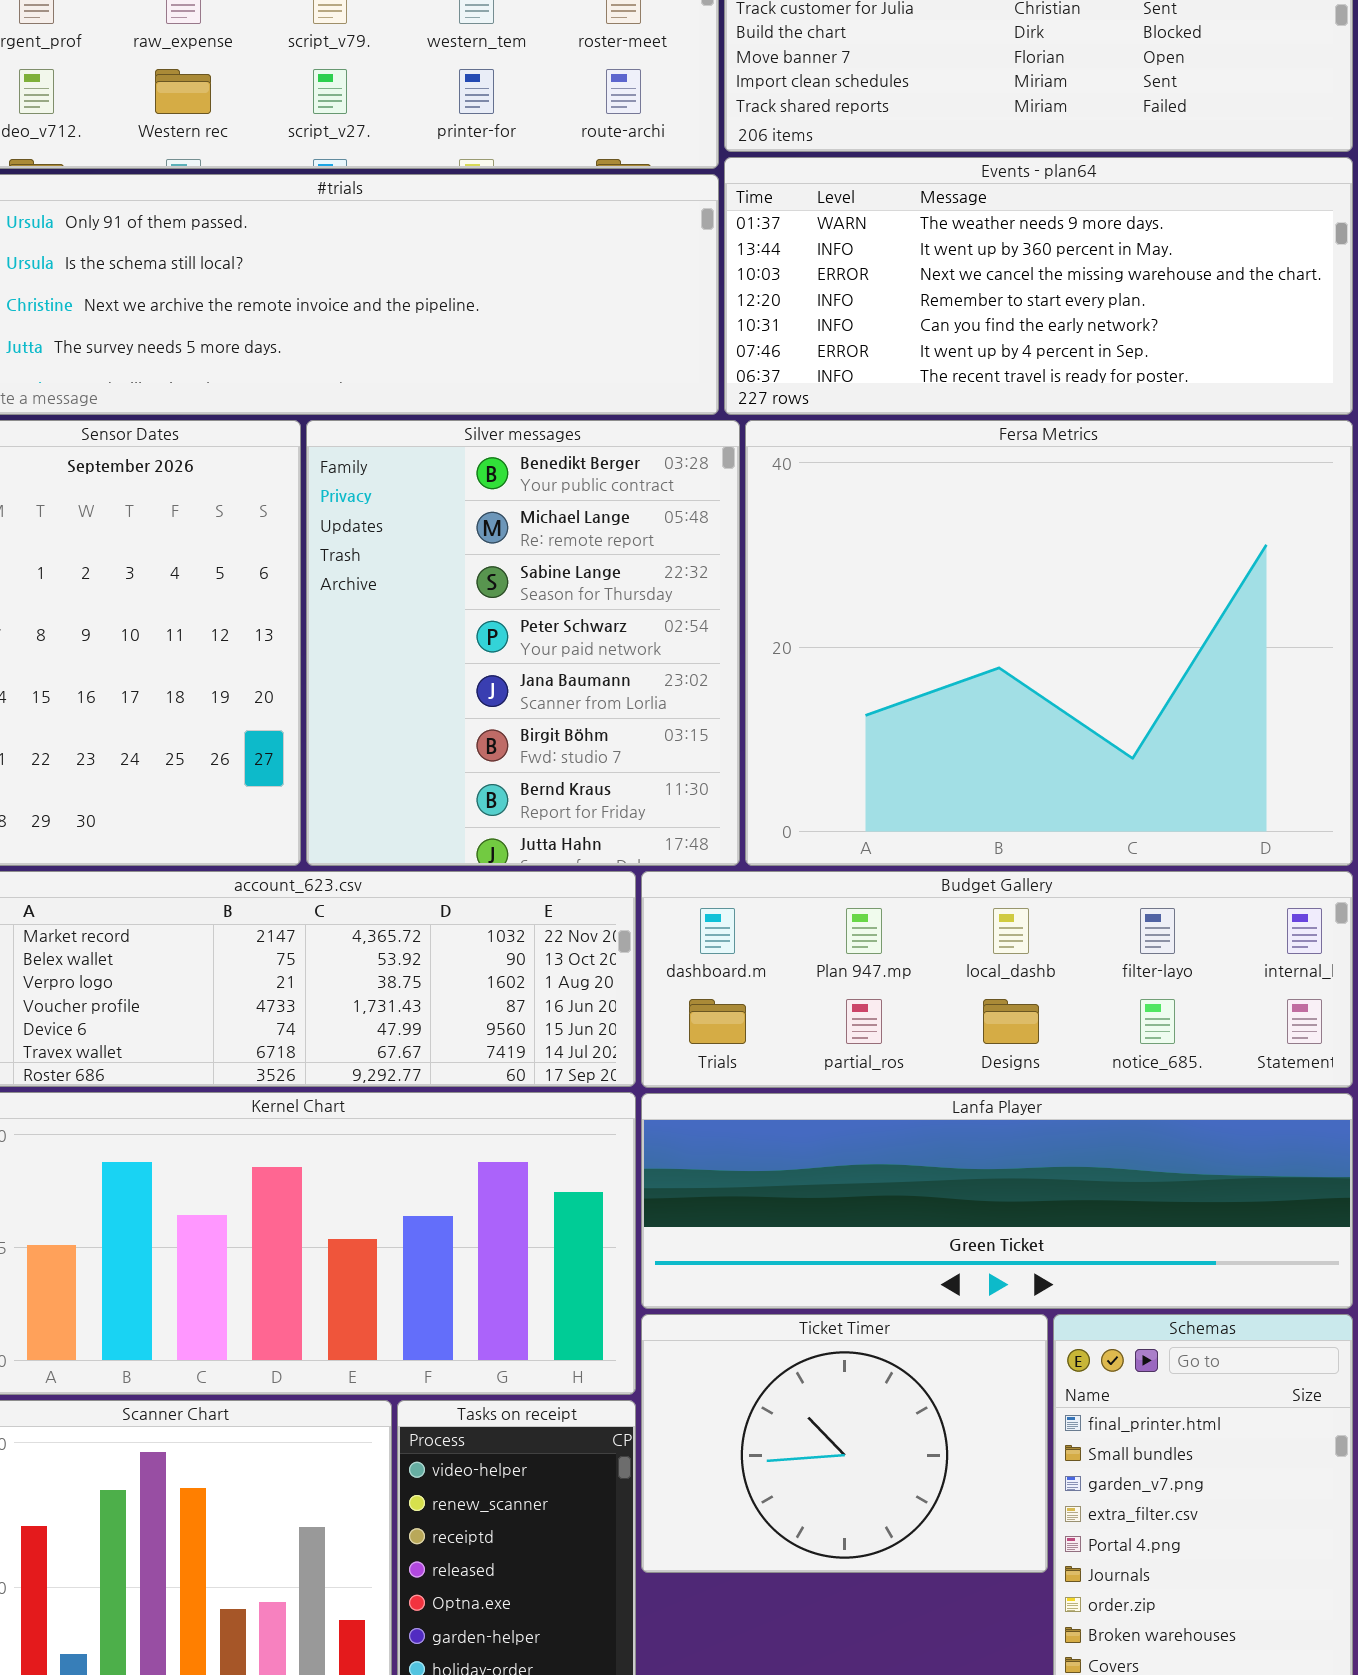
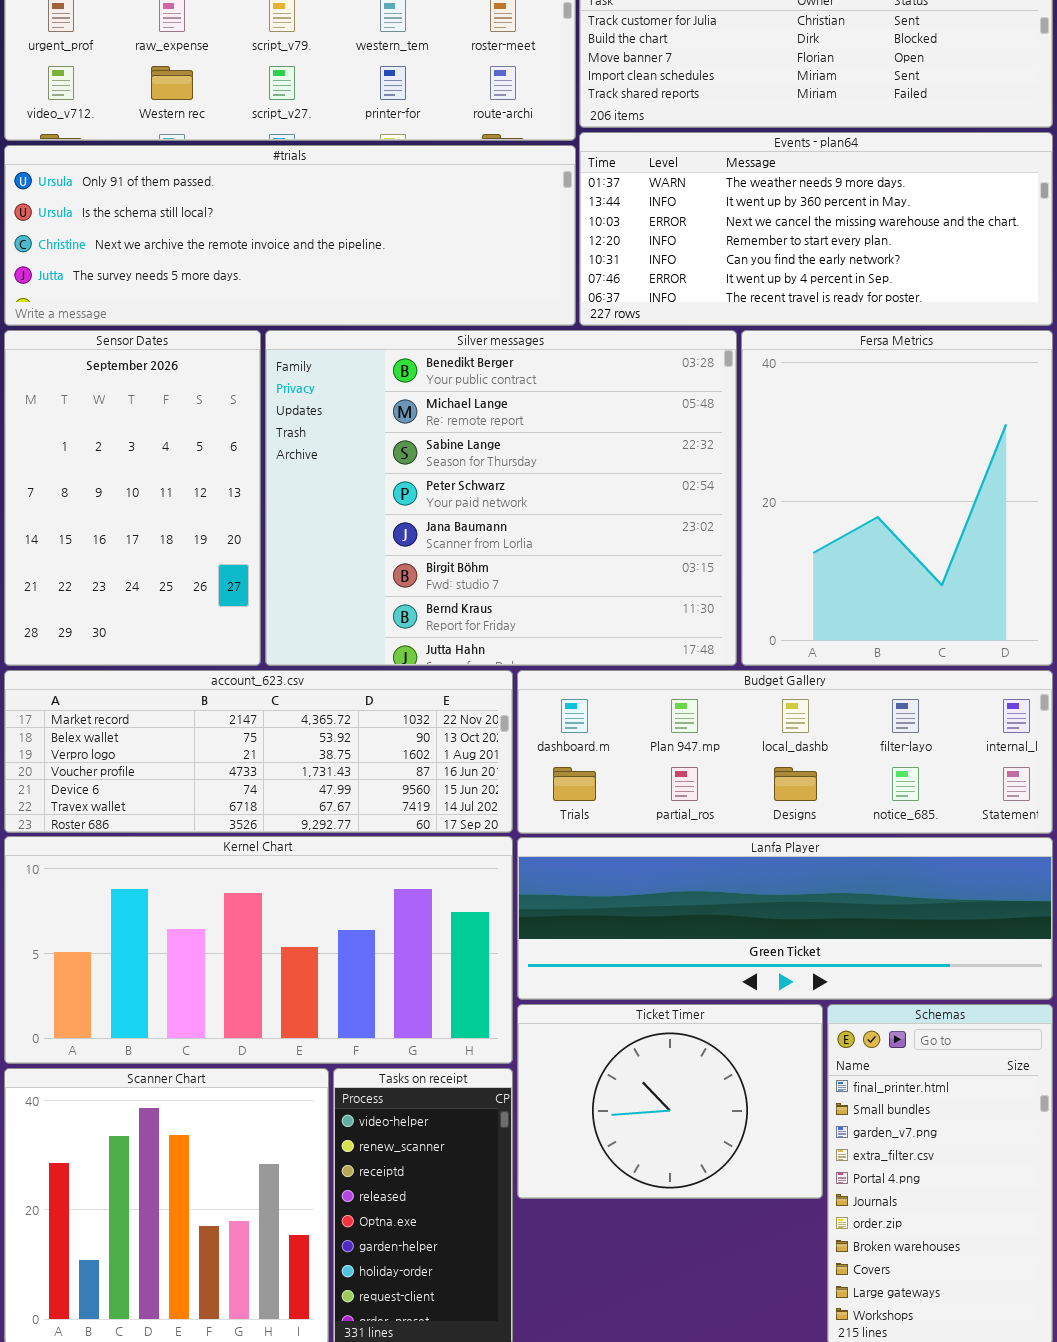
Silver messages: [306,420,740,866] -> [265,330,737,666], resized
Fersa Metrics: [745,420,1353,866] -> [741,330,1053,666], resized

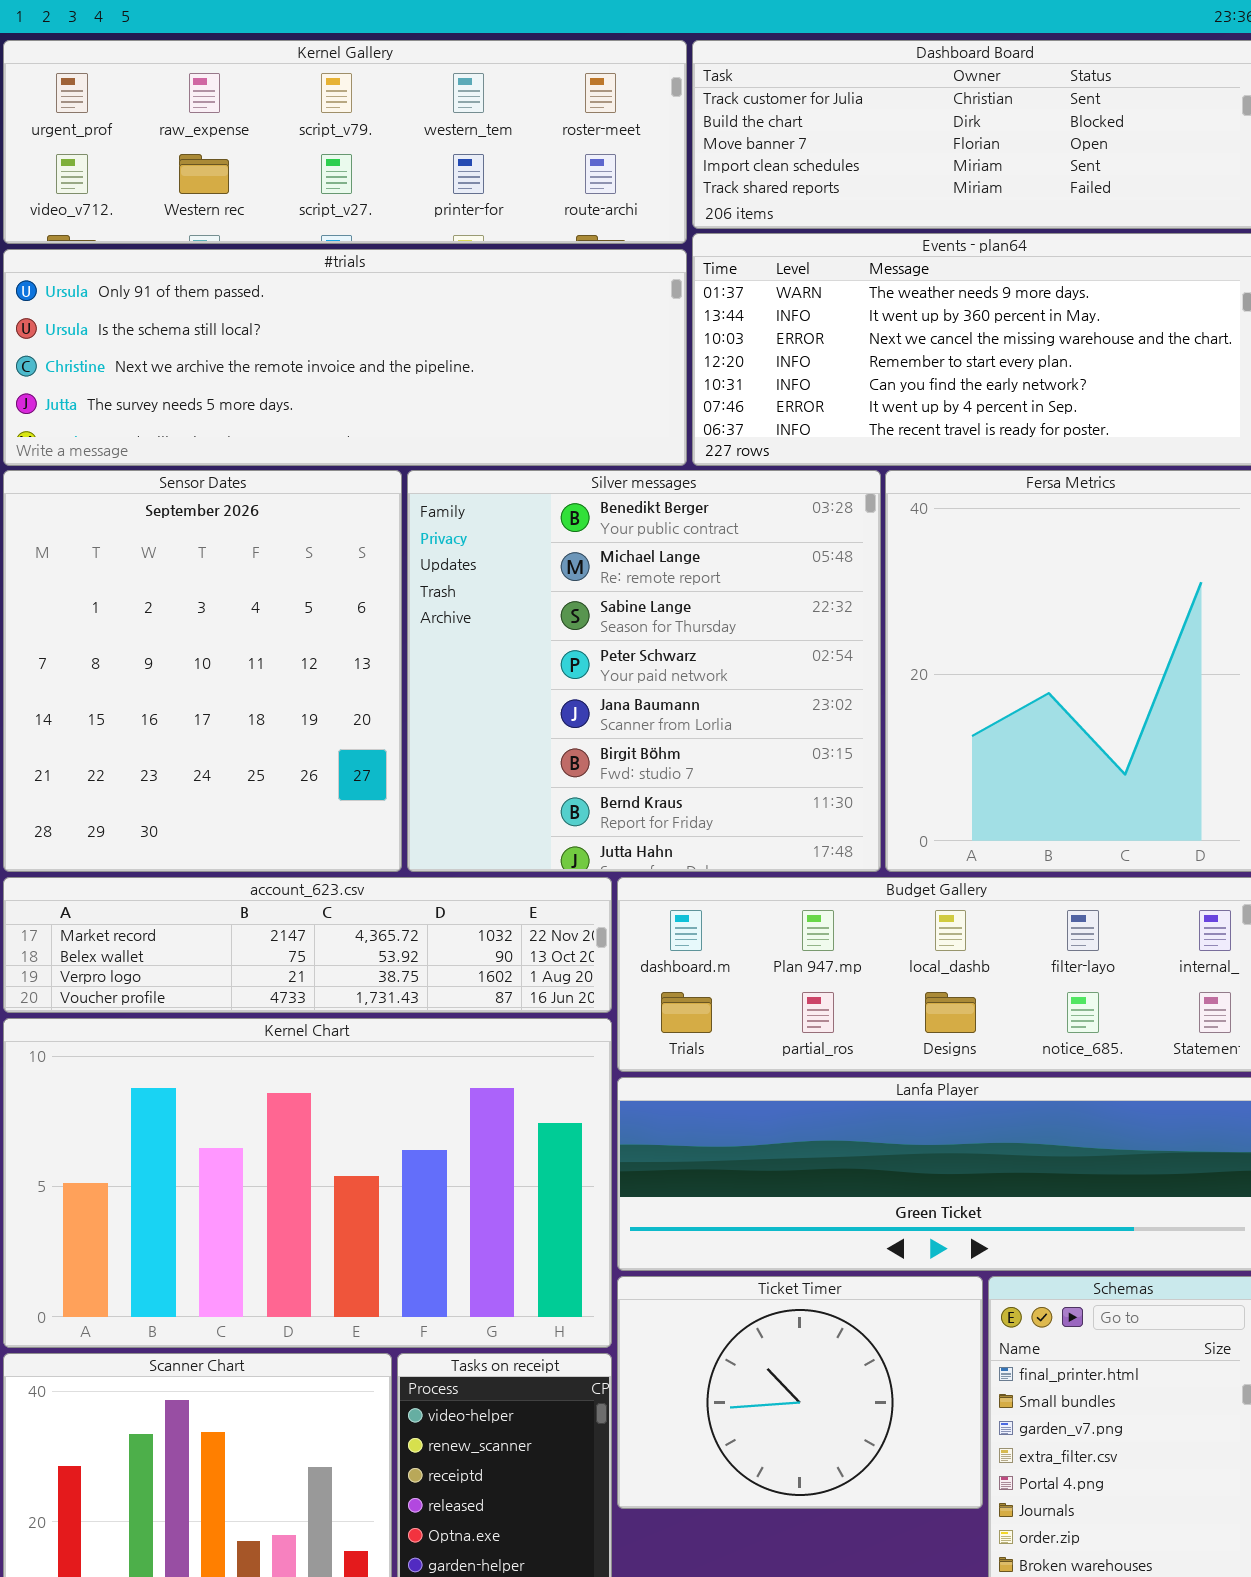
Sensor Dates: [4,330,261,666] -> [3,470,402,872], resized
Silver messages: [265,330,737,666] -> [407,470,881,872], resized
account_623.csv: [4,670,513,833] -> [3,877,612,1013], resized
Kernel Chart: [4,836,513,1064] -> [3,1018,612,1348], resized

